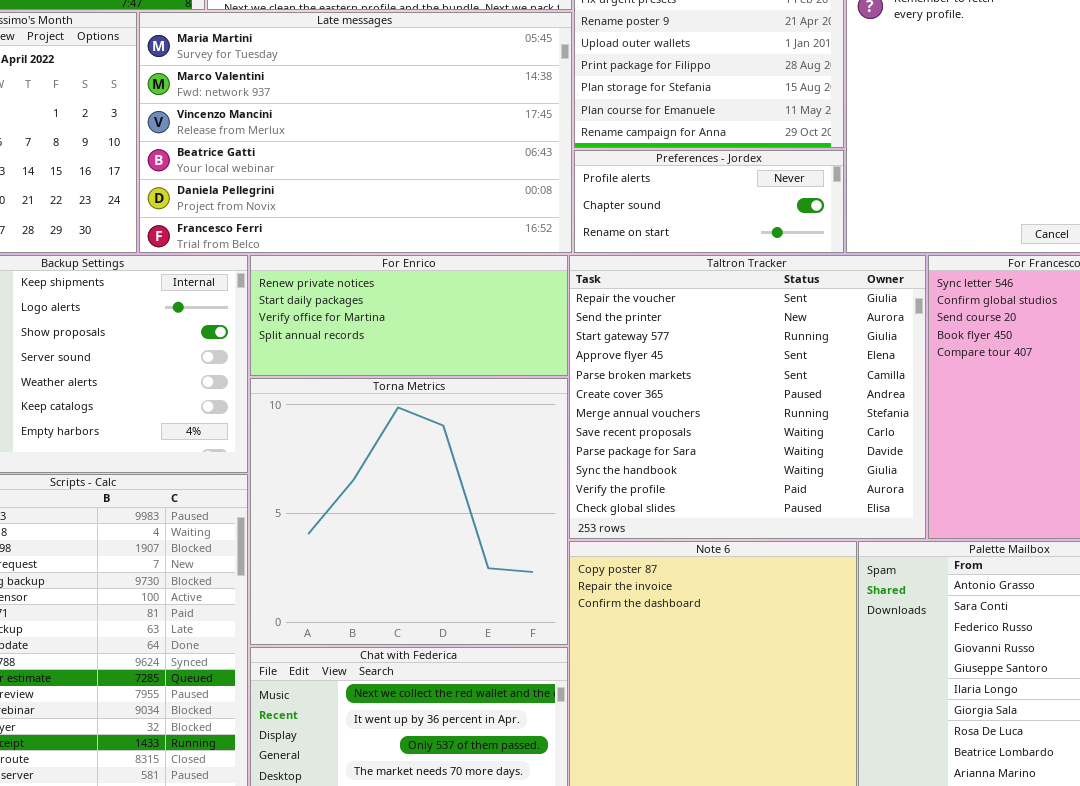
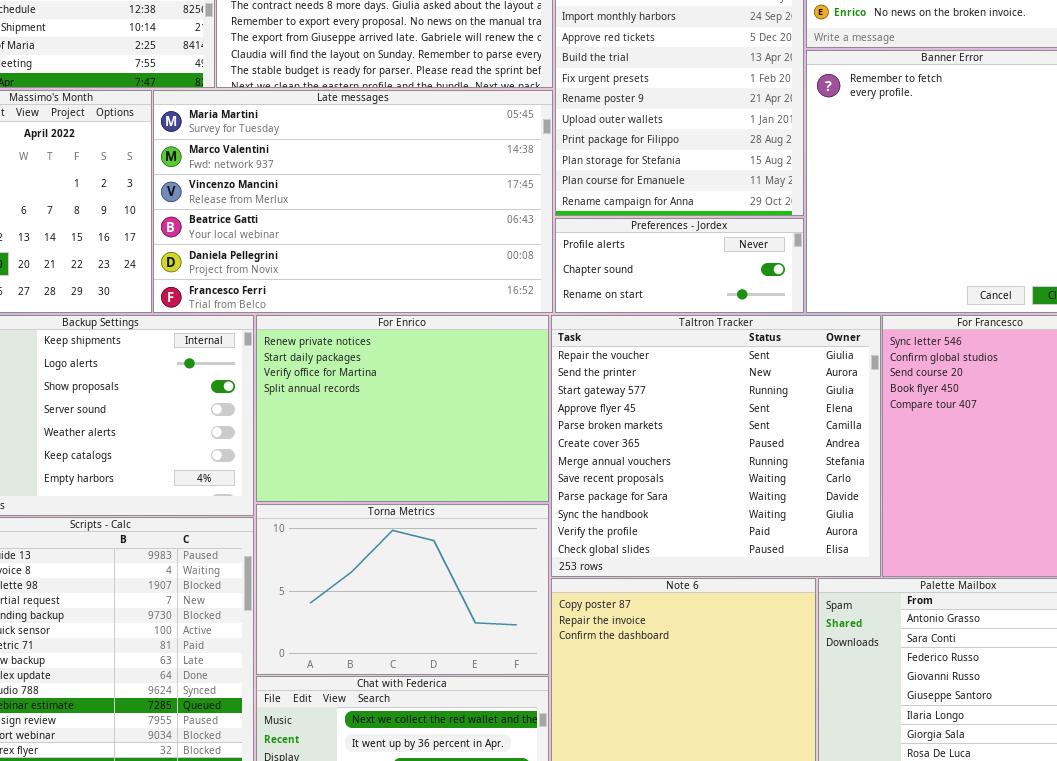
For Enrico: [250,255,568,376] -> [256,315,549,502], resized
Torna Metrics: [250,378,568,645] -> [256,504,549,675], resized

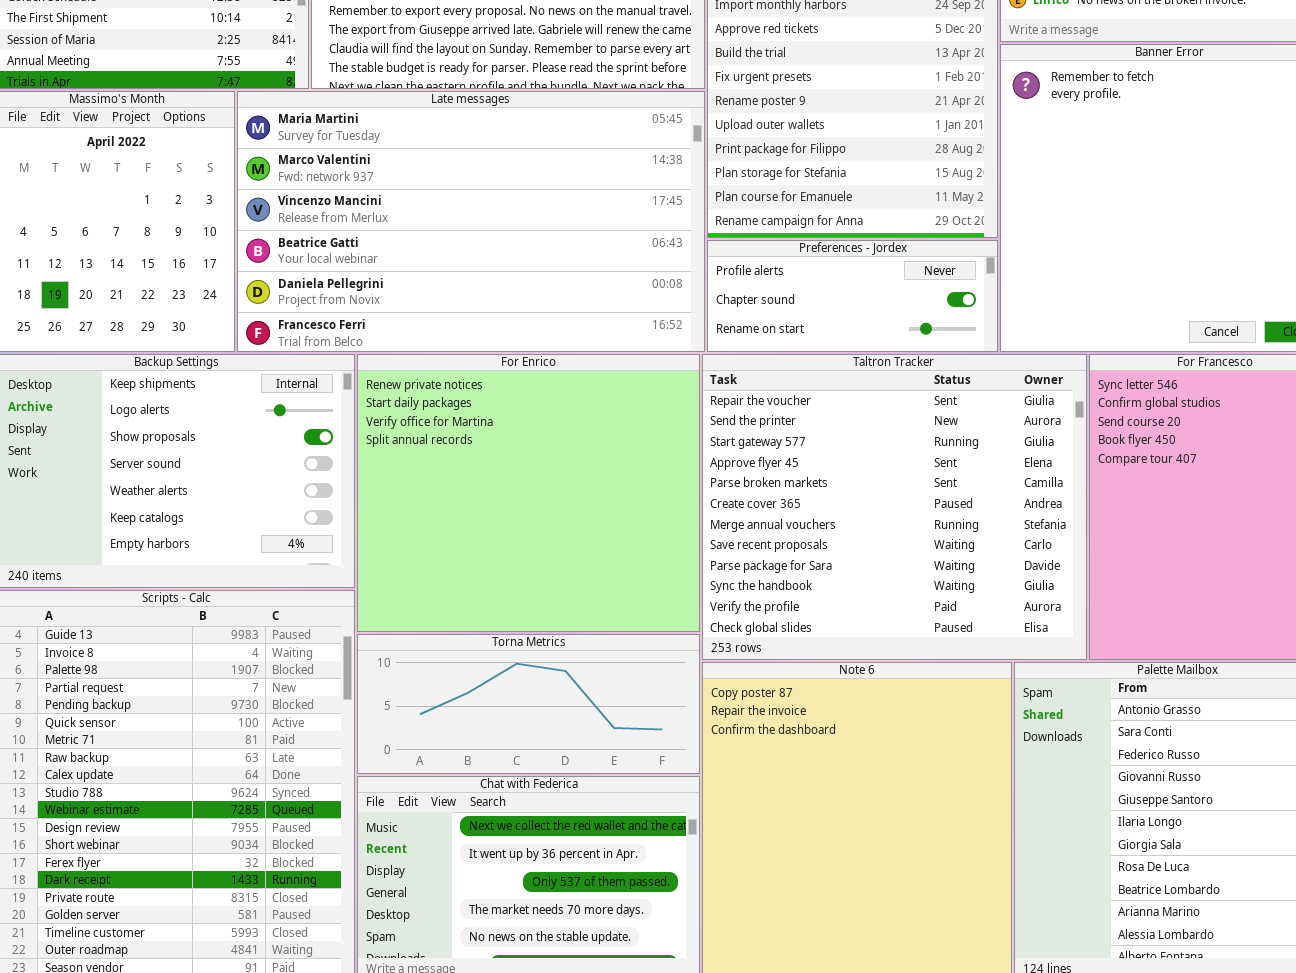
For Enrico: [256,315,549,502] -> [357,354,700,632], resized
Torna Metrics: [256,504,549,675] -> [357,634,700,774], resized

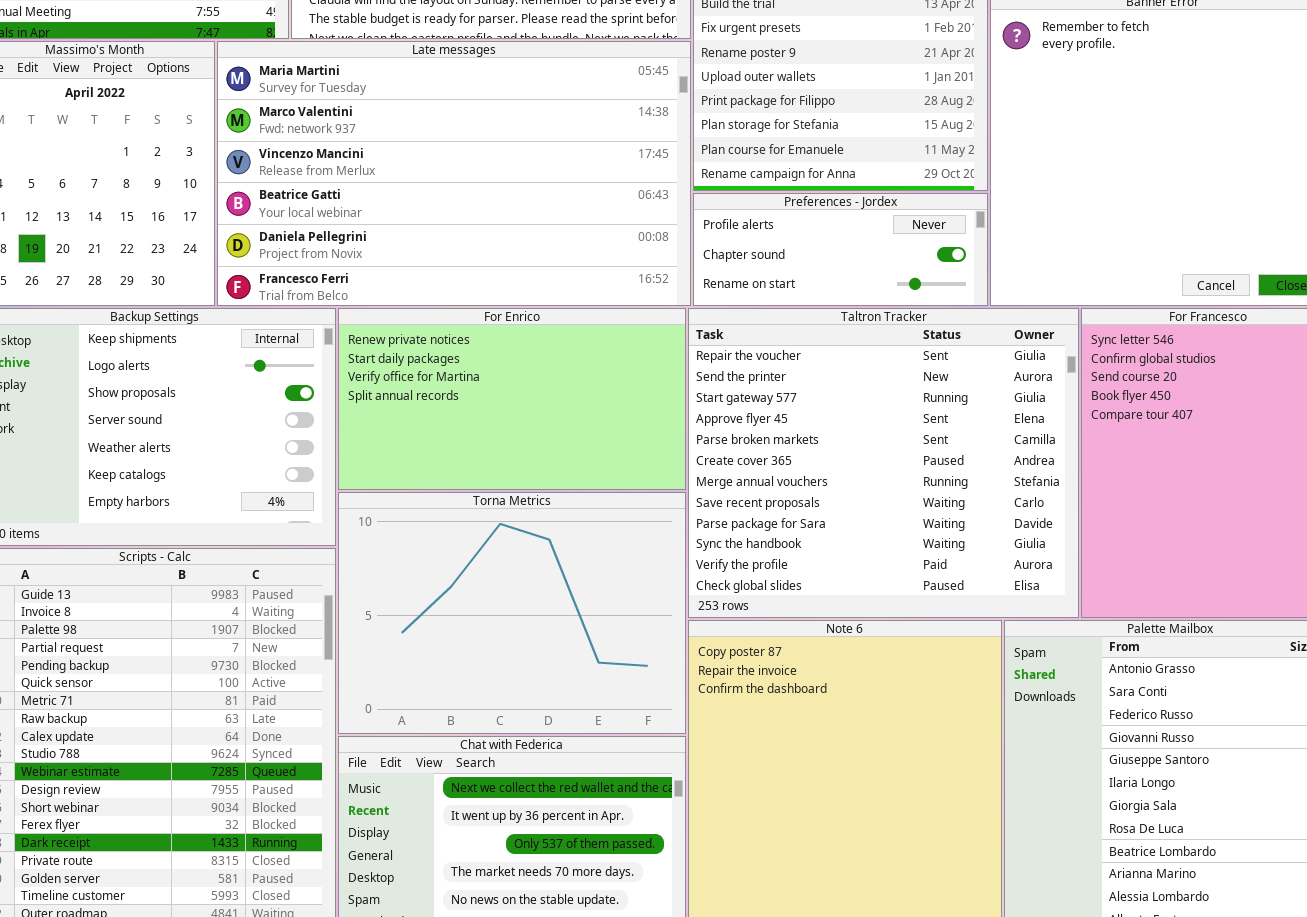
For Enrico: [357,354,700,632] -> [338,308,686,490], resized
Torna Metrics: [357,634,700,774] -> [338,492,686,734], resized

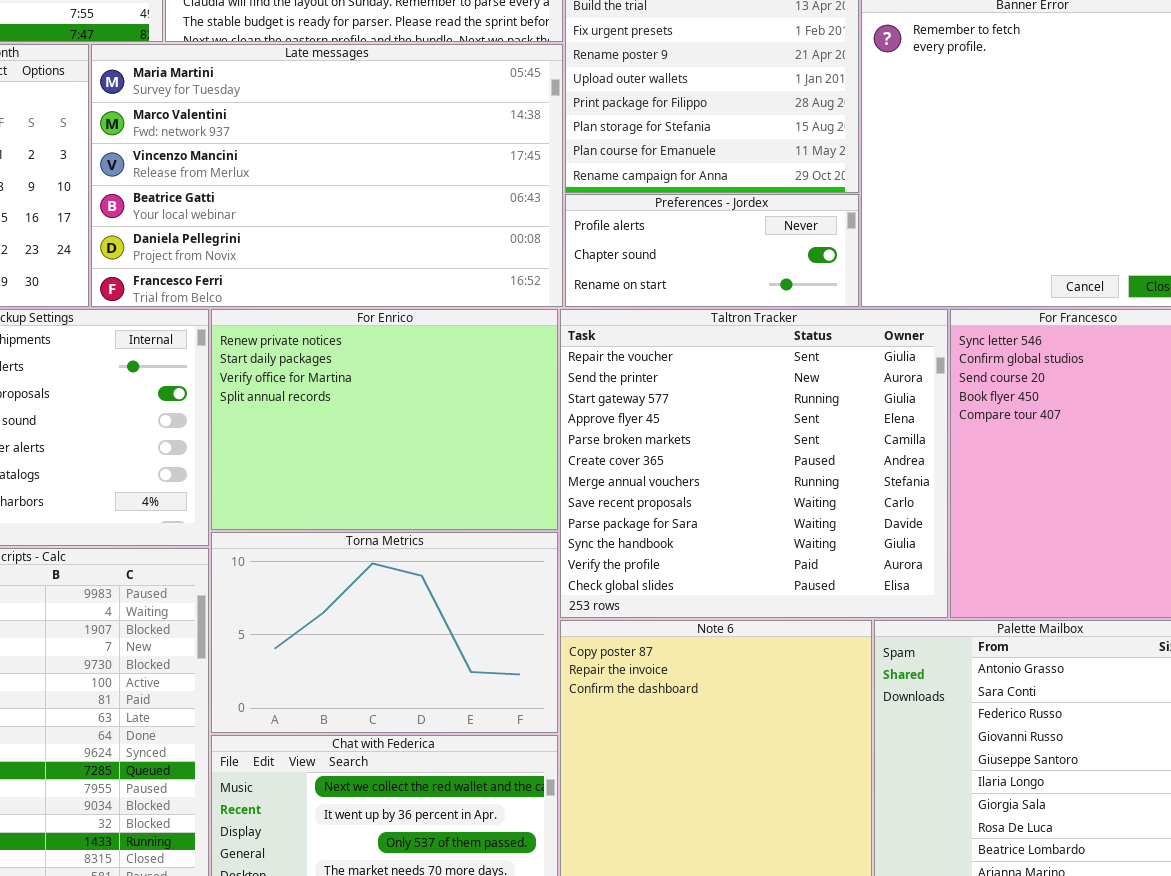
For Enrico: [338,308,686,490] -> [211,309,558,530], resized
Torna Metrics: [338,492,686,734] -> [211,532,558,733], resized

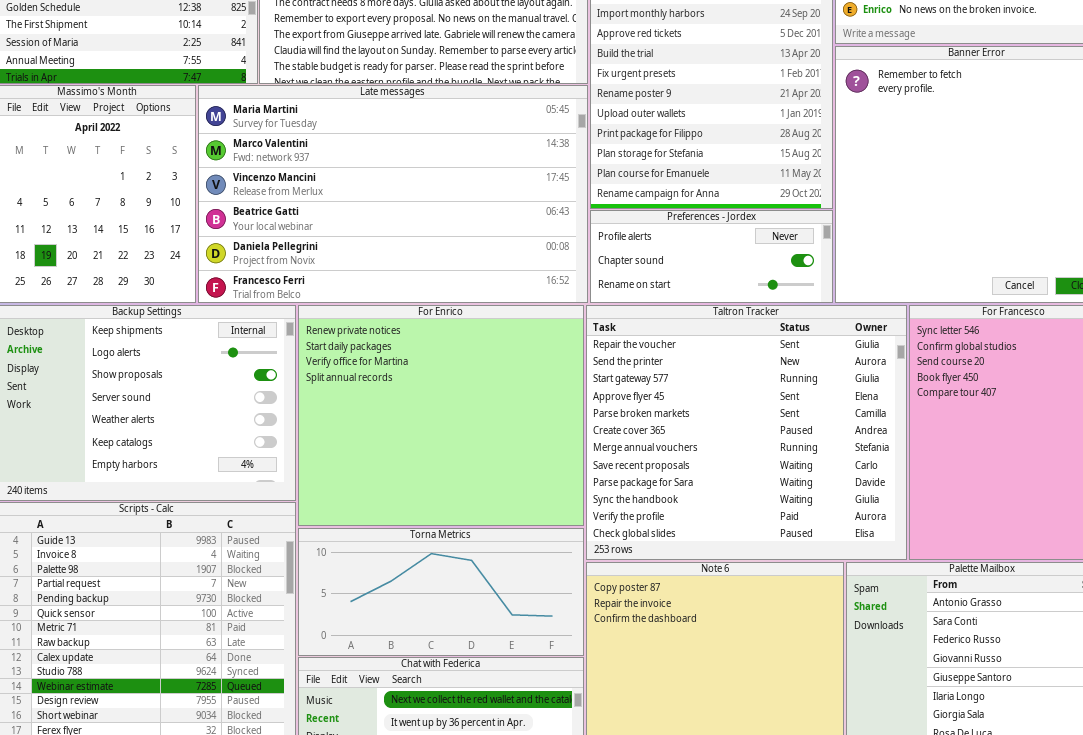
For Enrico: [211,309,558,530] -> [298,305,584,526], resized
Torna Metrics: [211,532,558,733] -> [298,528,584,656], resized

